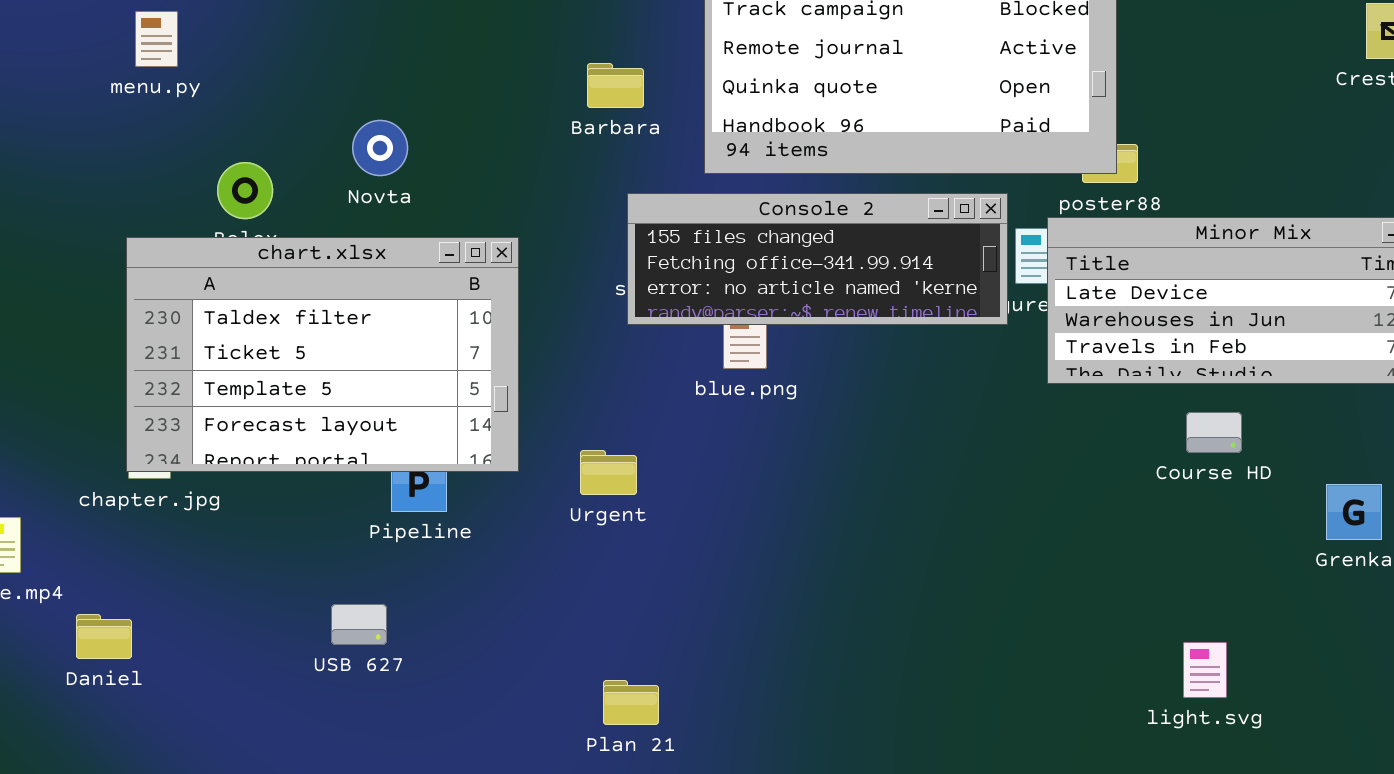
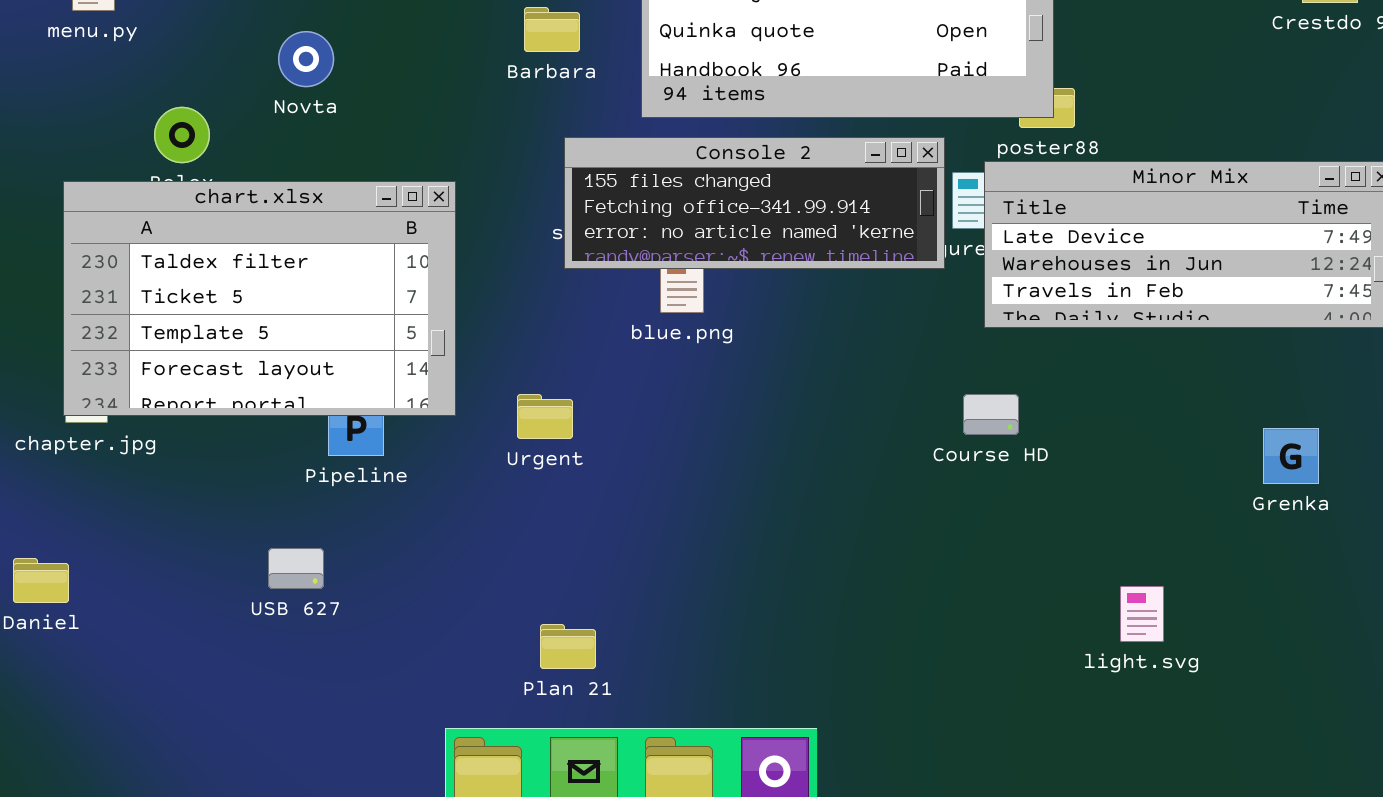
Novta: [352,120,408,176] -> [278,31,334,87], moved
Course HD: [1186,412,1242,453] -> [963,394,1019,435], moved

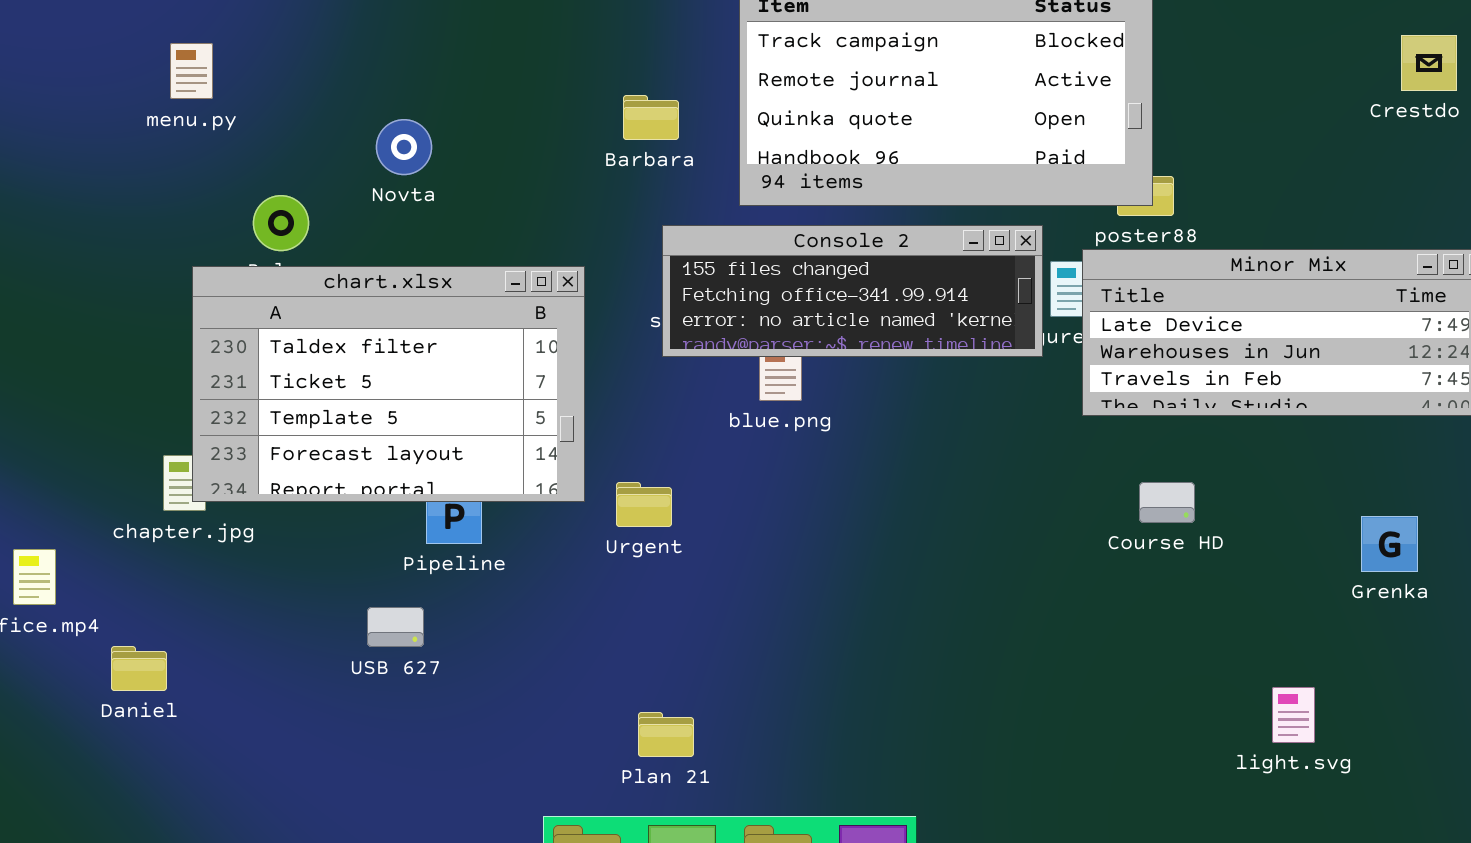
chart.xlsx: [63,181,456,416] -> [192,266,585,502], moved
Course HD: [963,394,1019,435] -> [1139,482,1195,523], moved
USB 627: [268,548,324,589] -> [367,607,424,647], moved
light.svg: [1120,586,1164,642] -> [1272,687,1315,743], moved

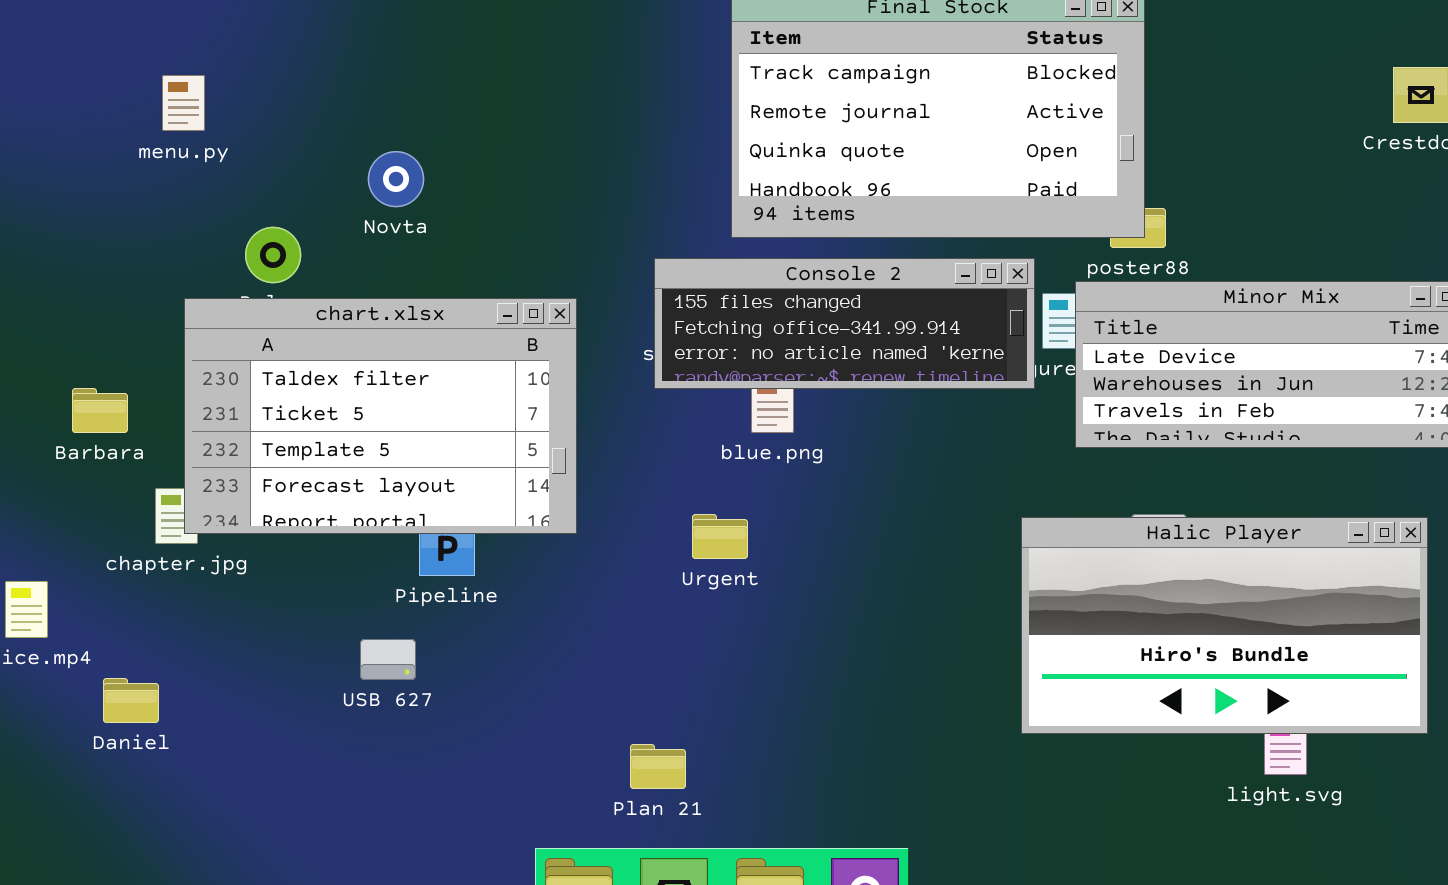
Barbara: [623,95,679,140] -> [72,388,128,433], moved
Urgent: [616,482,672,527] -> [692,514,748,559], moved
Halic Player: none -> [1021,517,1428,734], opened

